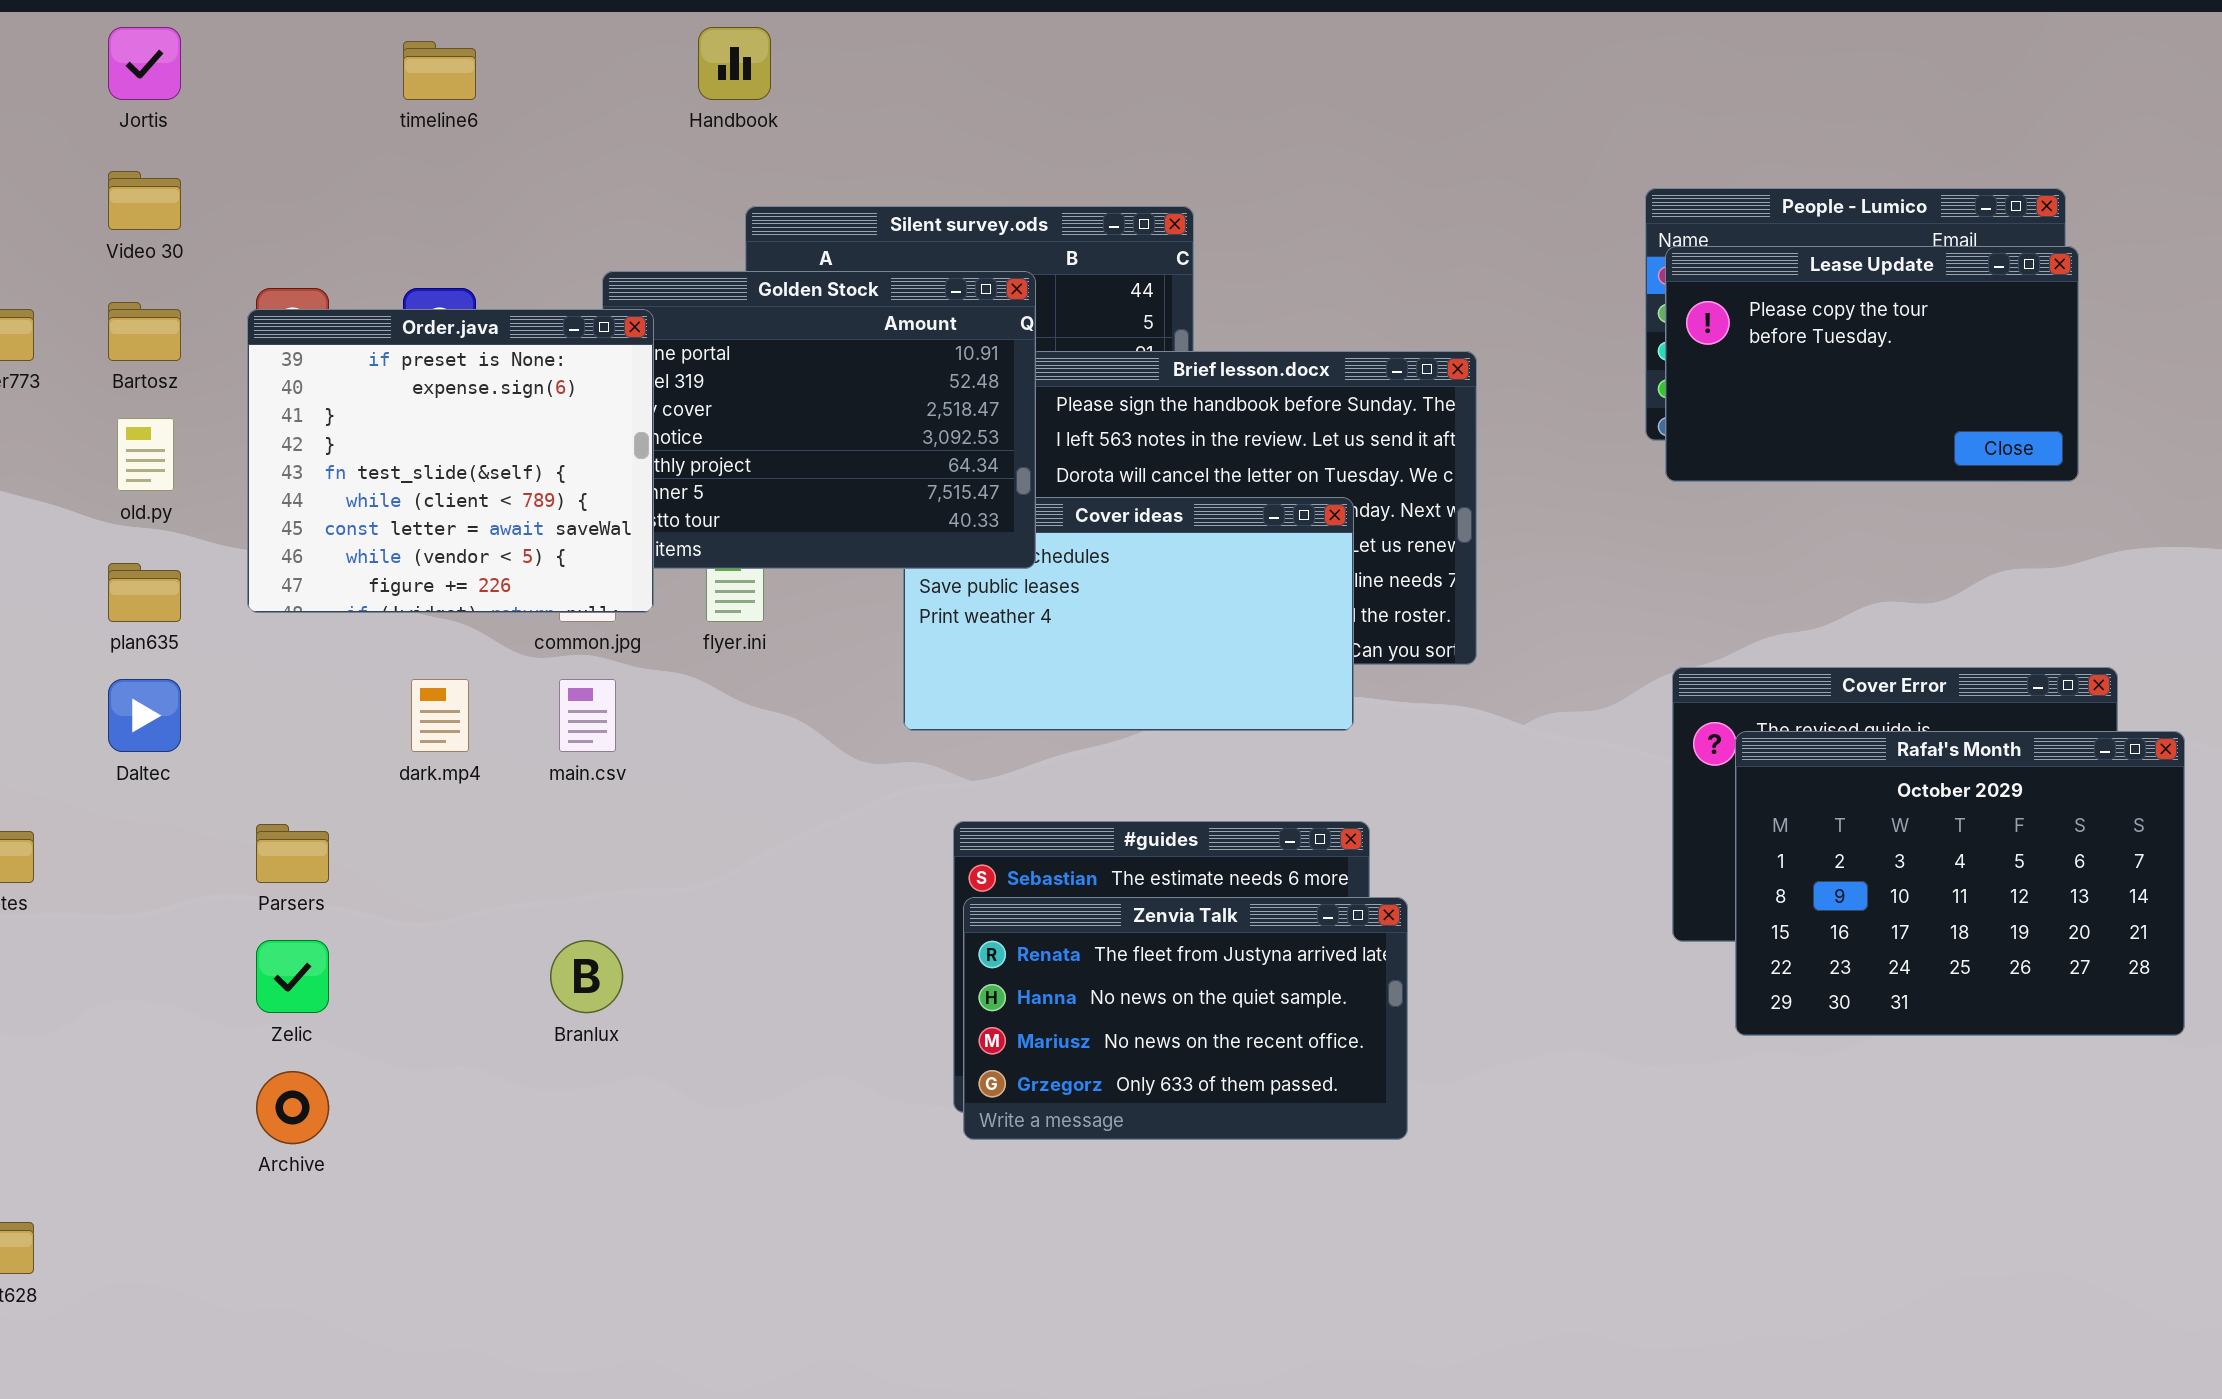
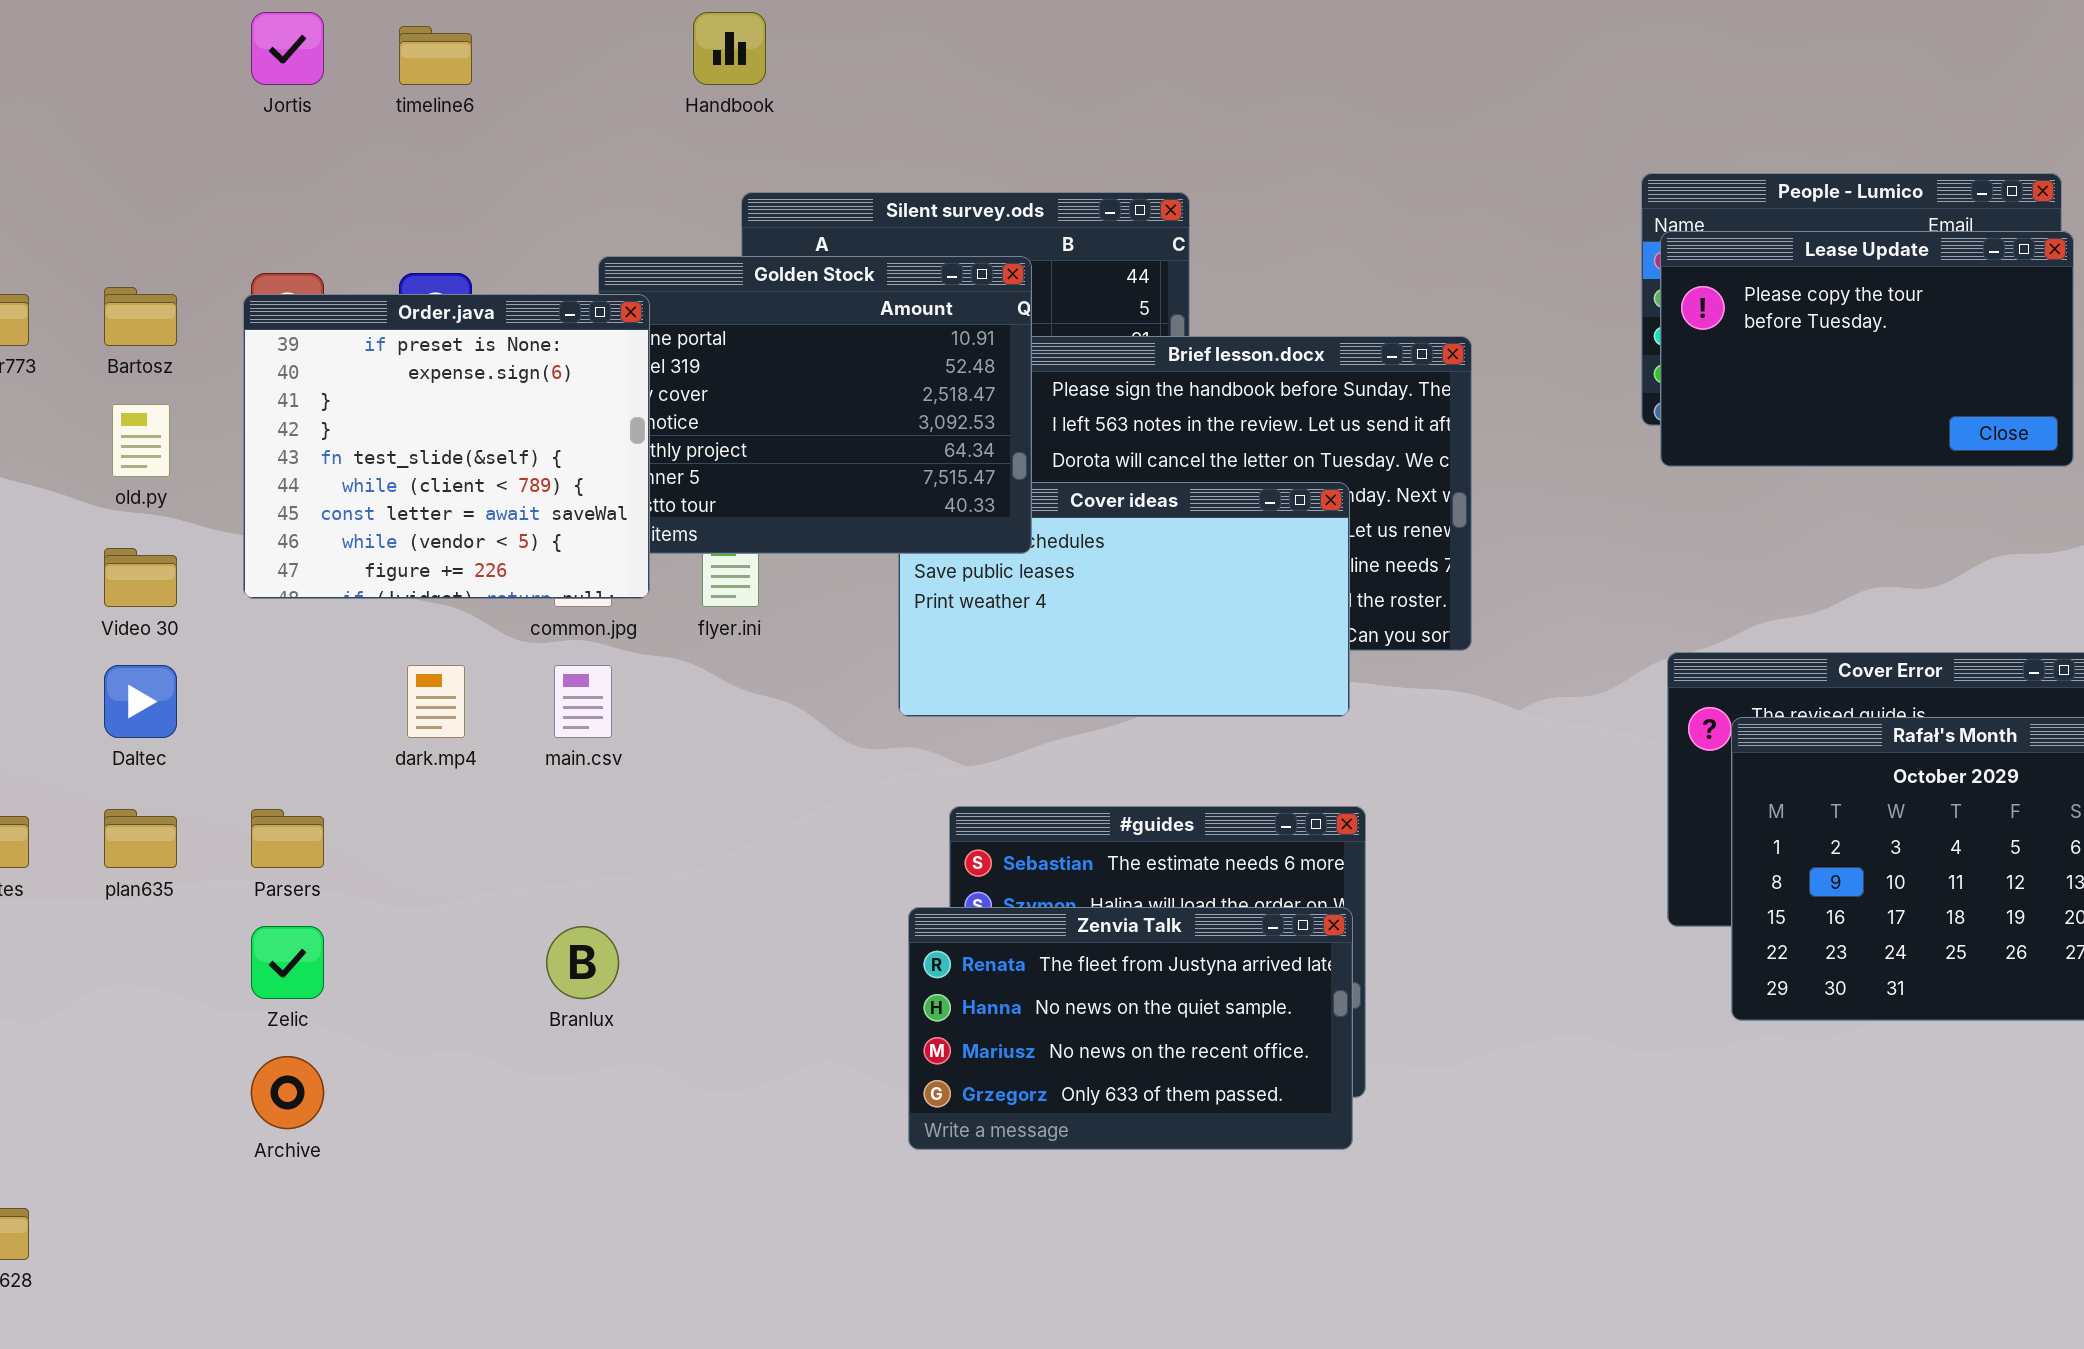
Jortis: [108,27,181,100] -> [251,12,324,85], moved
Video 30: [108,171,181,230] -> [104,548,177,607], moved
plan635: [108,563,181,622] -> [104,809,177,868], moved
Zenvia Talk: [963,897,1408,1140] -> [908,907,1353,1150], moved

